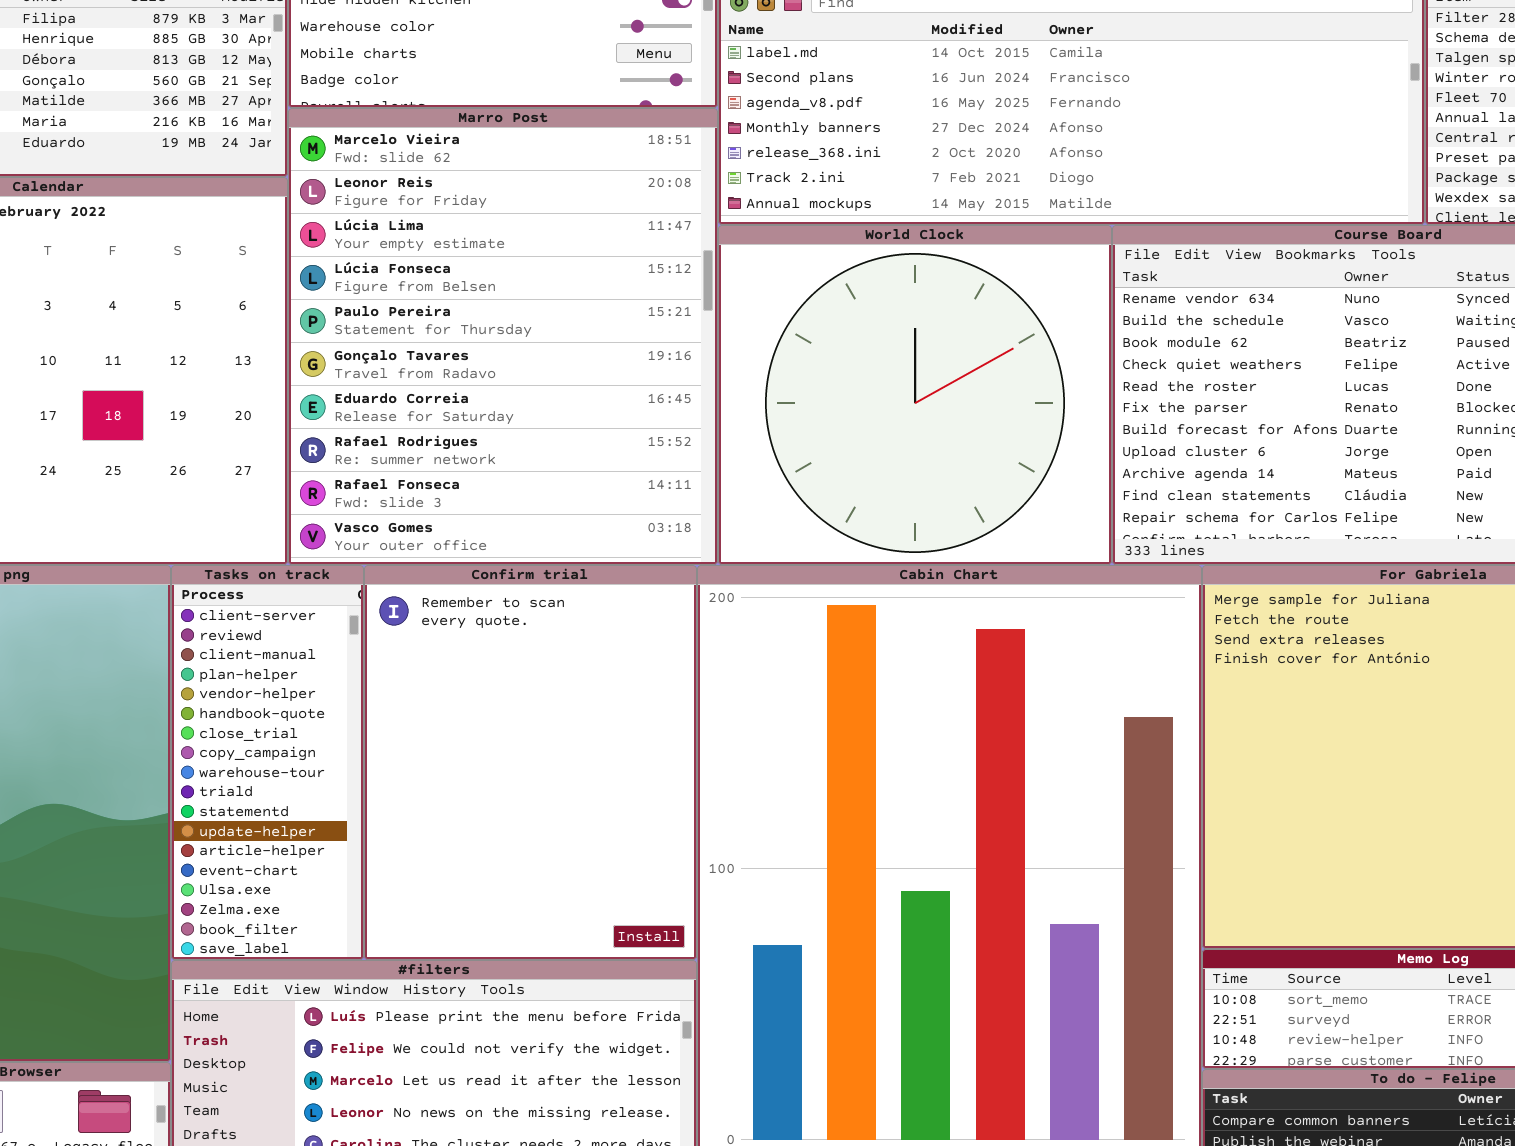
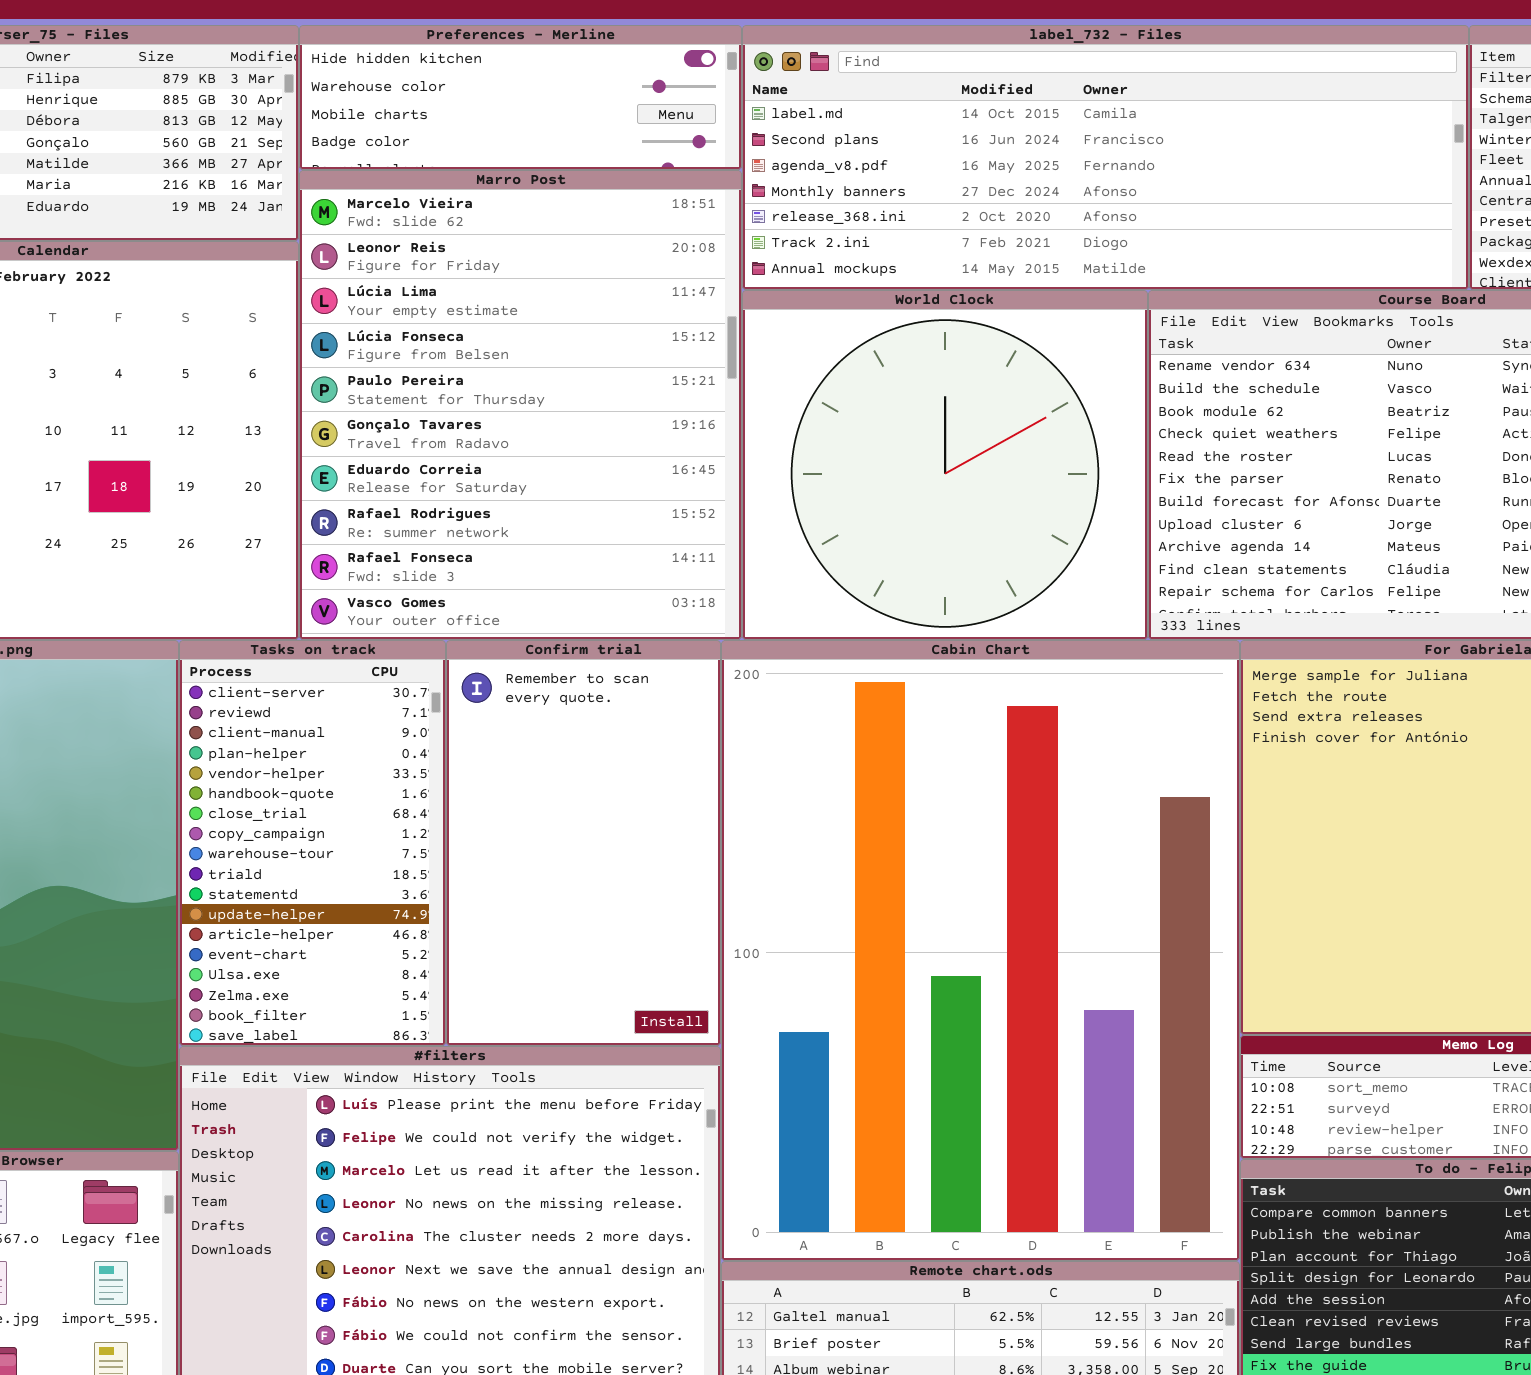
Tasks on track: [171,565,364,960] -> [179,640,446,1046], resized
Confirm trial: [364,565,697,960] -> [446,640,721,1046], resized

